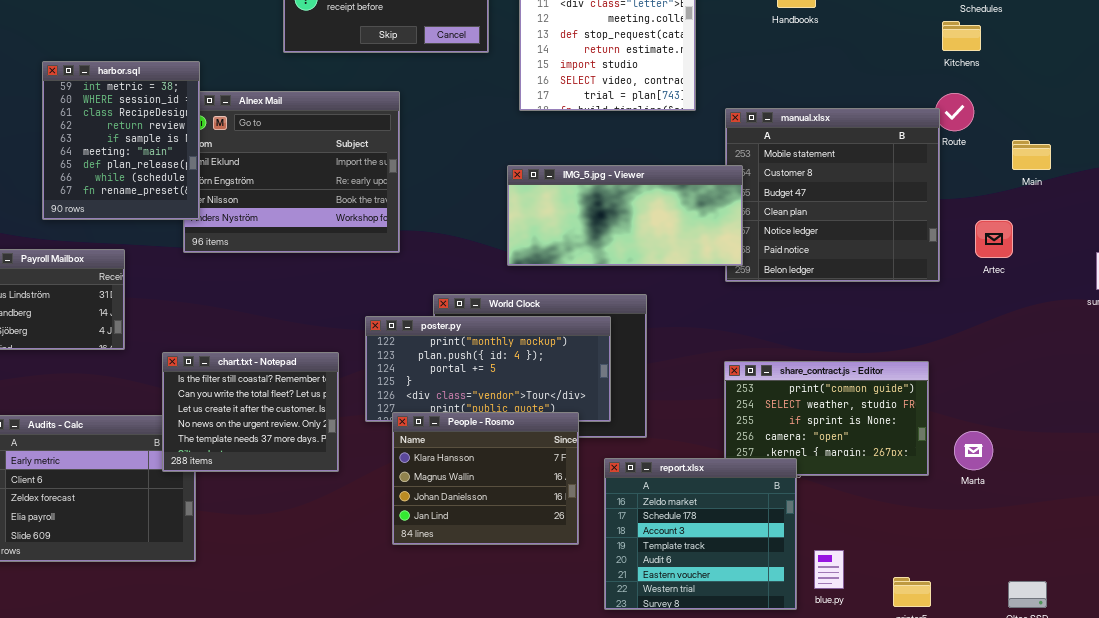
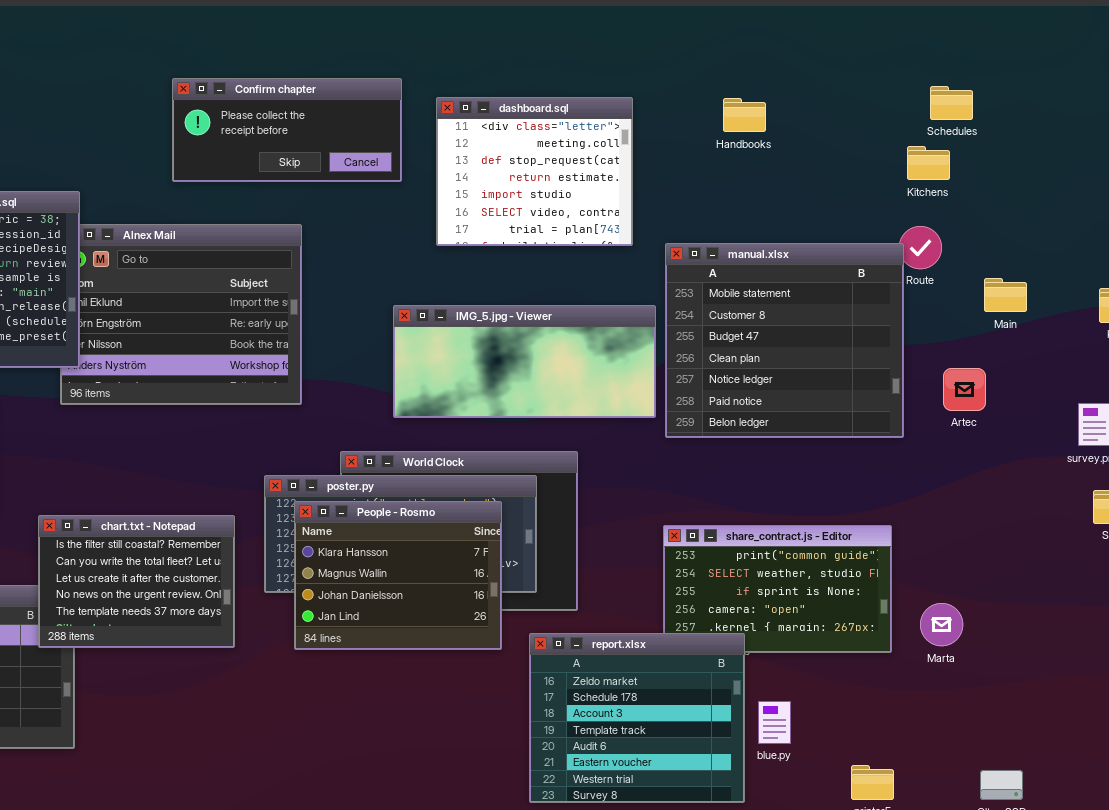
IMG_5.jpg - Viewer: [507,165,743,266] -> [393,305,656,418], moved
People - Rosmo: [392,412,579,545] -> [294,501,502,650], moved
blue.py: [814,550,844,589] -> [758,701,791,744], moved

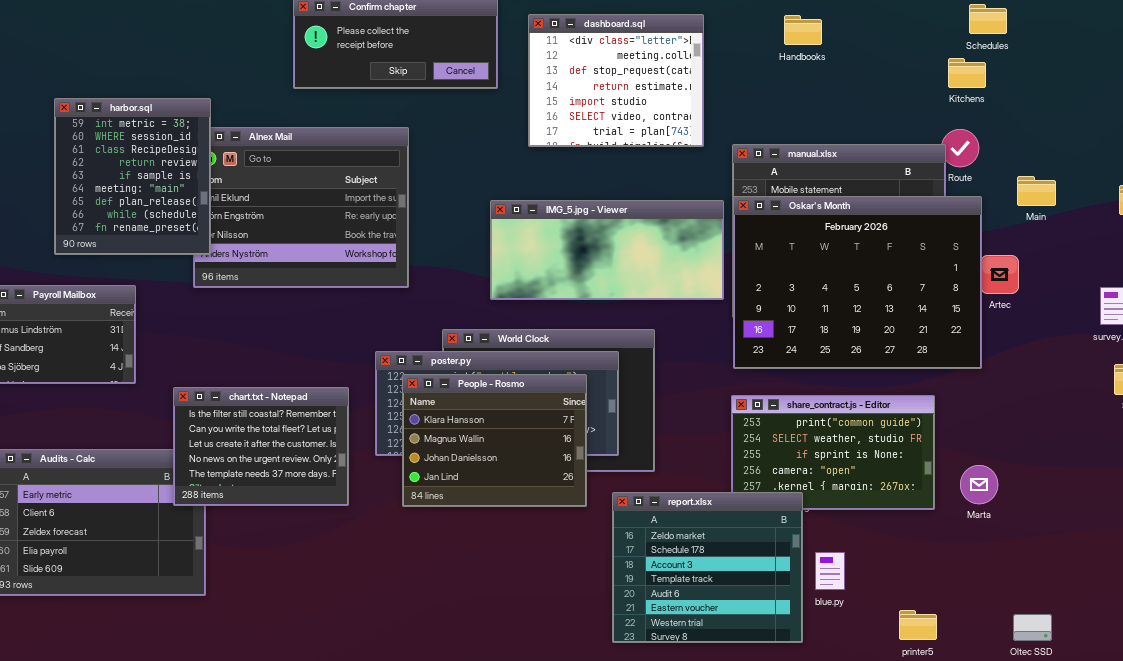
Oskar's Month: none -> [733,196,982,369], opened

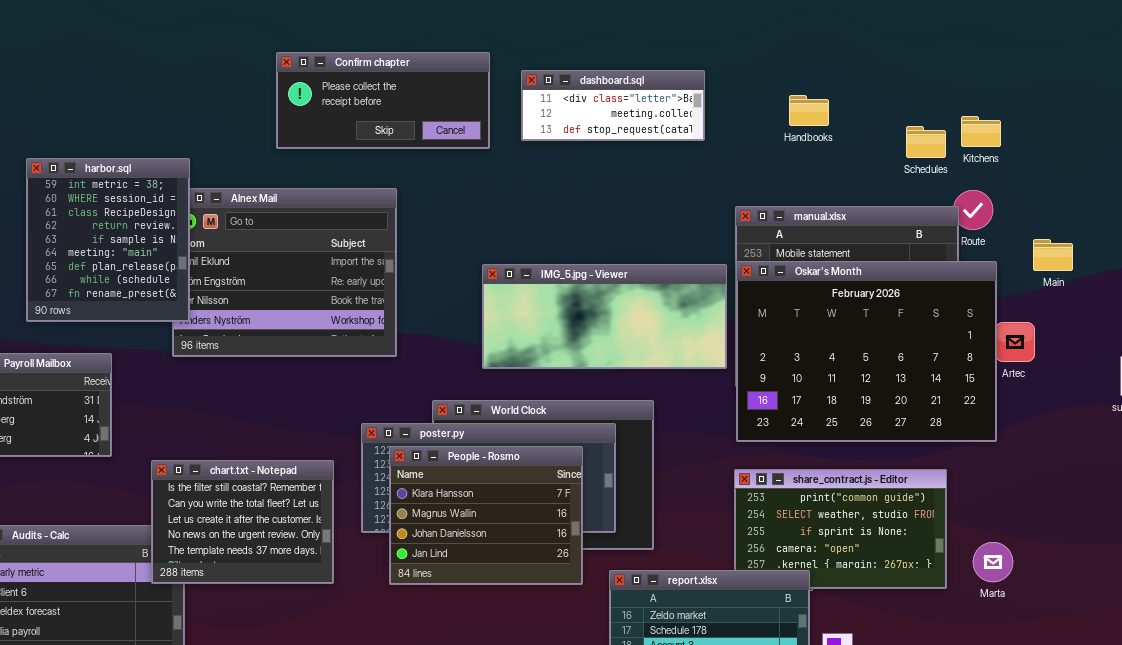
Schedules: [969,4,1007,34] -> [906,126,946,158], moved
dashboard.sql: [528,14,704,147] -> [521,70,705,141], resized
Handbooks: [784,15,822,45] -> [789,95,829,126], moved

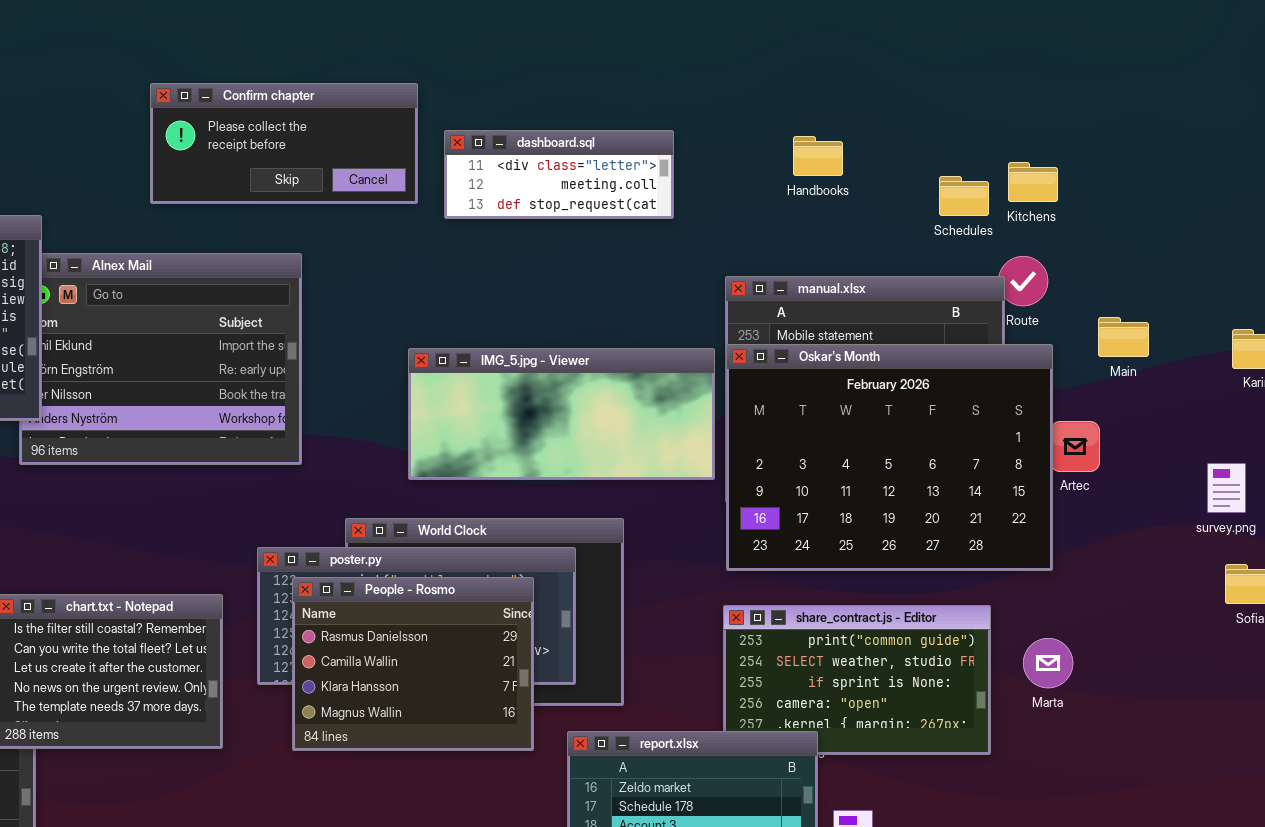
dashboard.sql: [521,70,705,141] -> [444,130,674,219], moved
People - Rosmo: [389,446,583,585] -> [292,577,534,751], scrolled up 2 rows
Marta: [973,542,1013,582] -> [1023,638,1073,688], moved

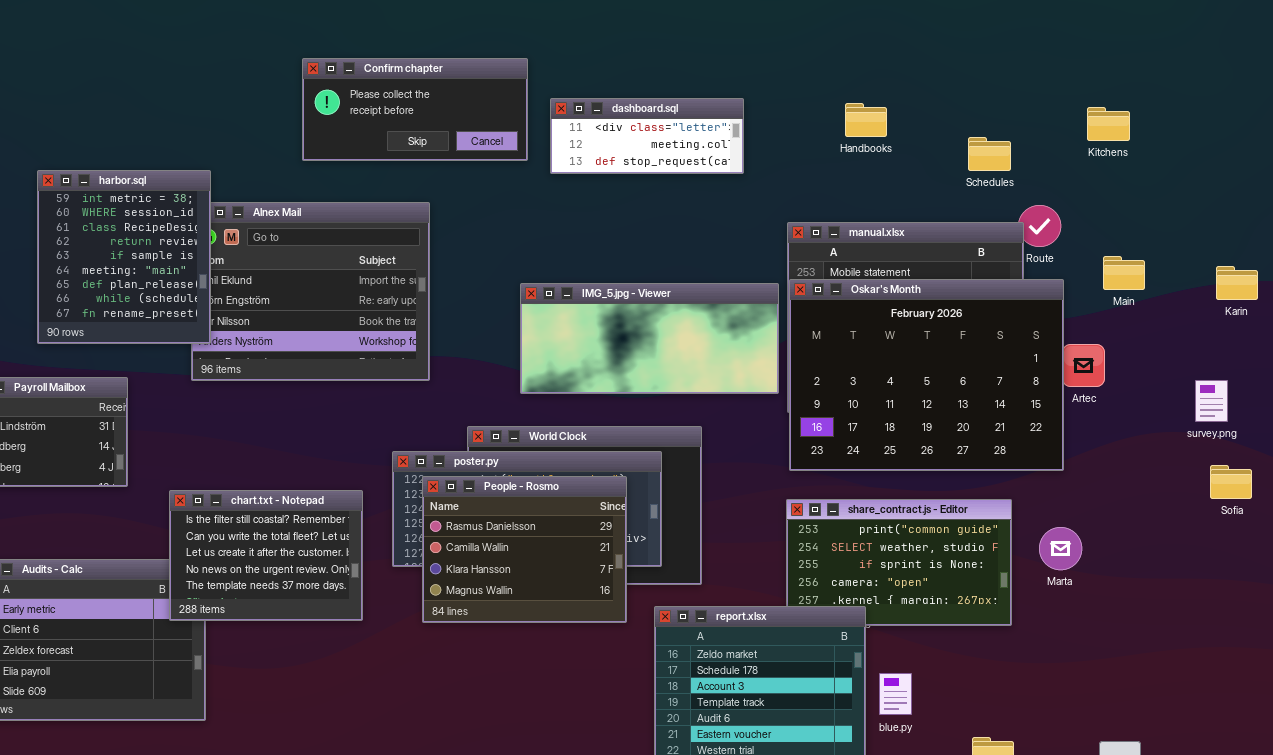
Kitchens: [1008,162,1058,202] -> [1087,107,1130,141], moved

